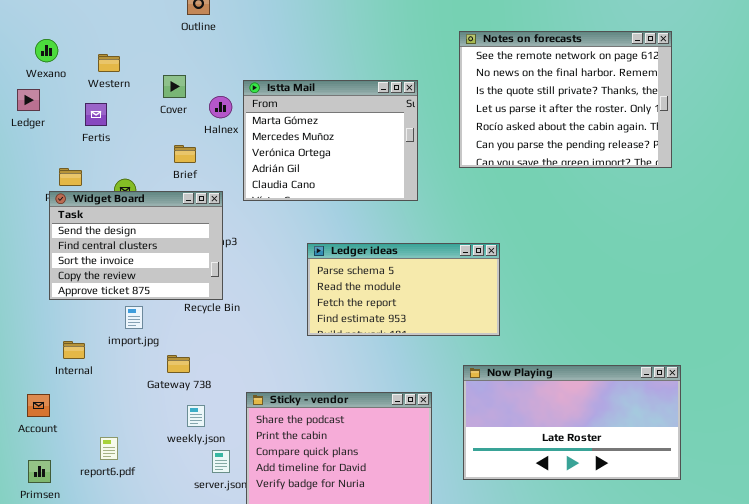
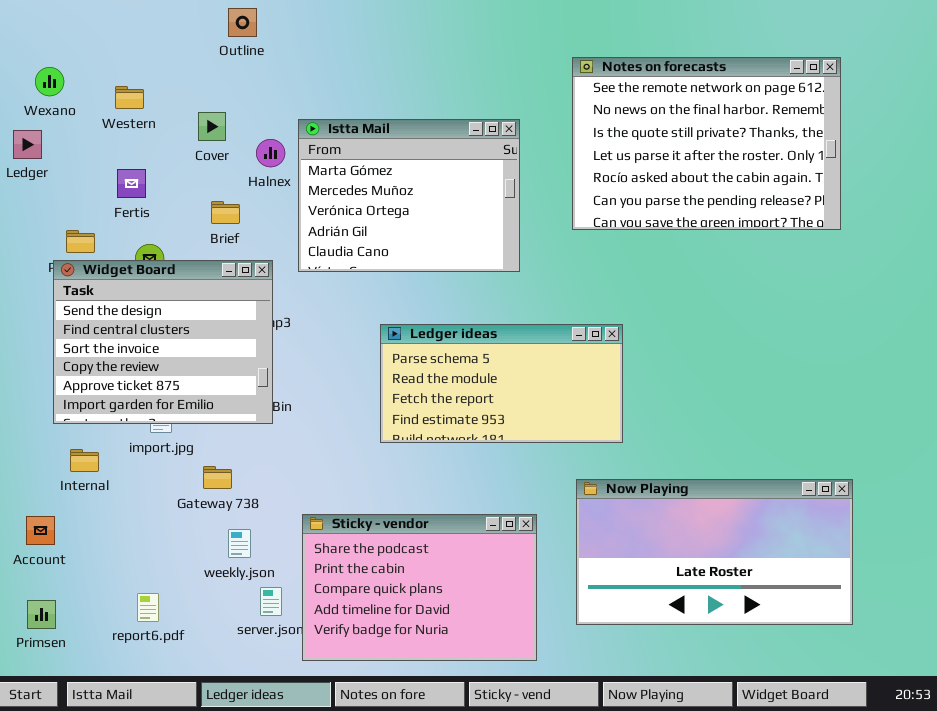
Fertis: [85,103,107,126] -> [117,169,146,198], moved
Widget Board: [49,191,223,300] -> [53,260,273,424], resized
report6.pdf: [100,437,118,460] -> [137,593,159,622], moved

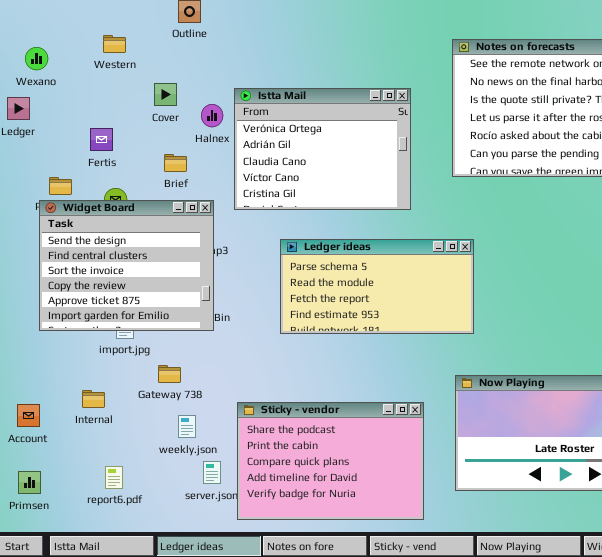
Western: [115,86,144,109] -> [103,35,126,53], moved
Istta Mail: [298,119,520,272] -> [234,88,411,210], scrolled down 2 rows
Ledger ideas: [380,324,623,443] -> [280,239,474,334], moved
Internal: [70,449,99,472] -> [82,390,105,408], moved

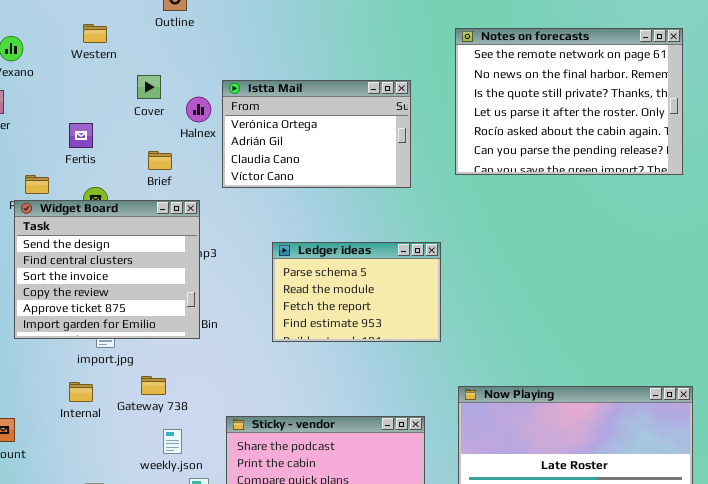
Istta Mail: [234,88,411,210] -> [222,80,411,188], resized
Ledger ideas: [280,239,474,334] -> [272,242,441,342], resized
Internal: [82,390,105,408] -> [69,382,93,402], moved

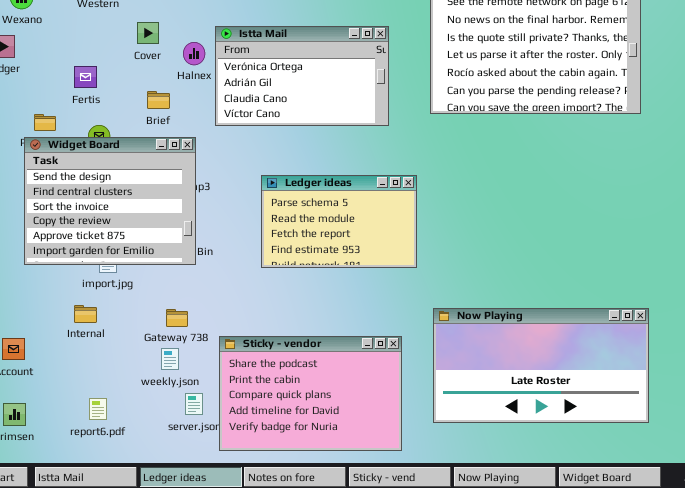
Gateway 738: [141,376,166,395] -> [166,309,188,327], moved

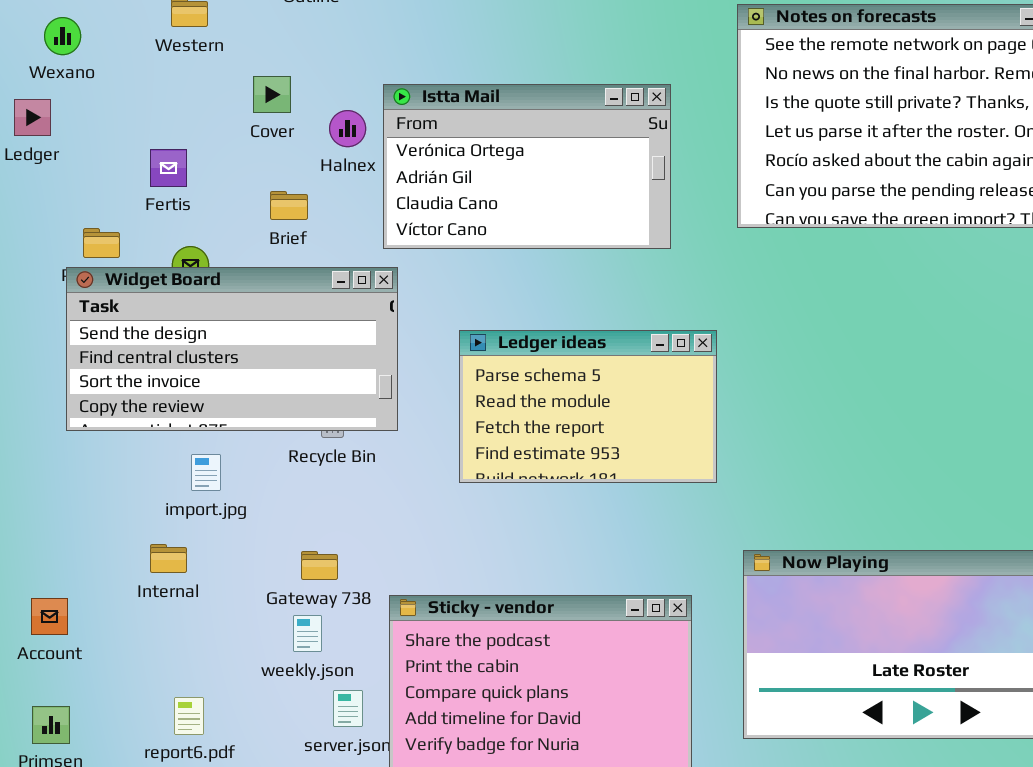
Widget Board: [24,137,196,265] -> [66,267,398,431], resized

